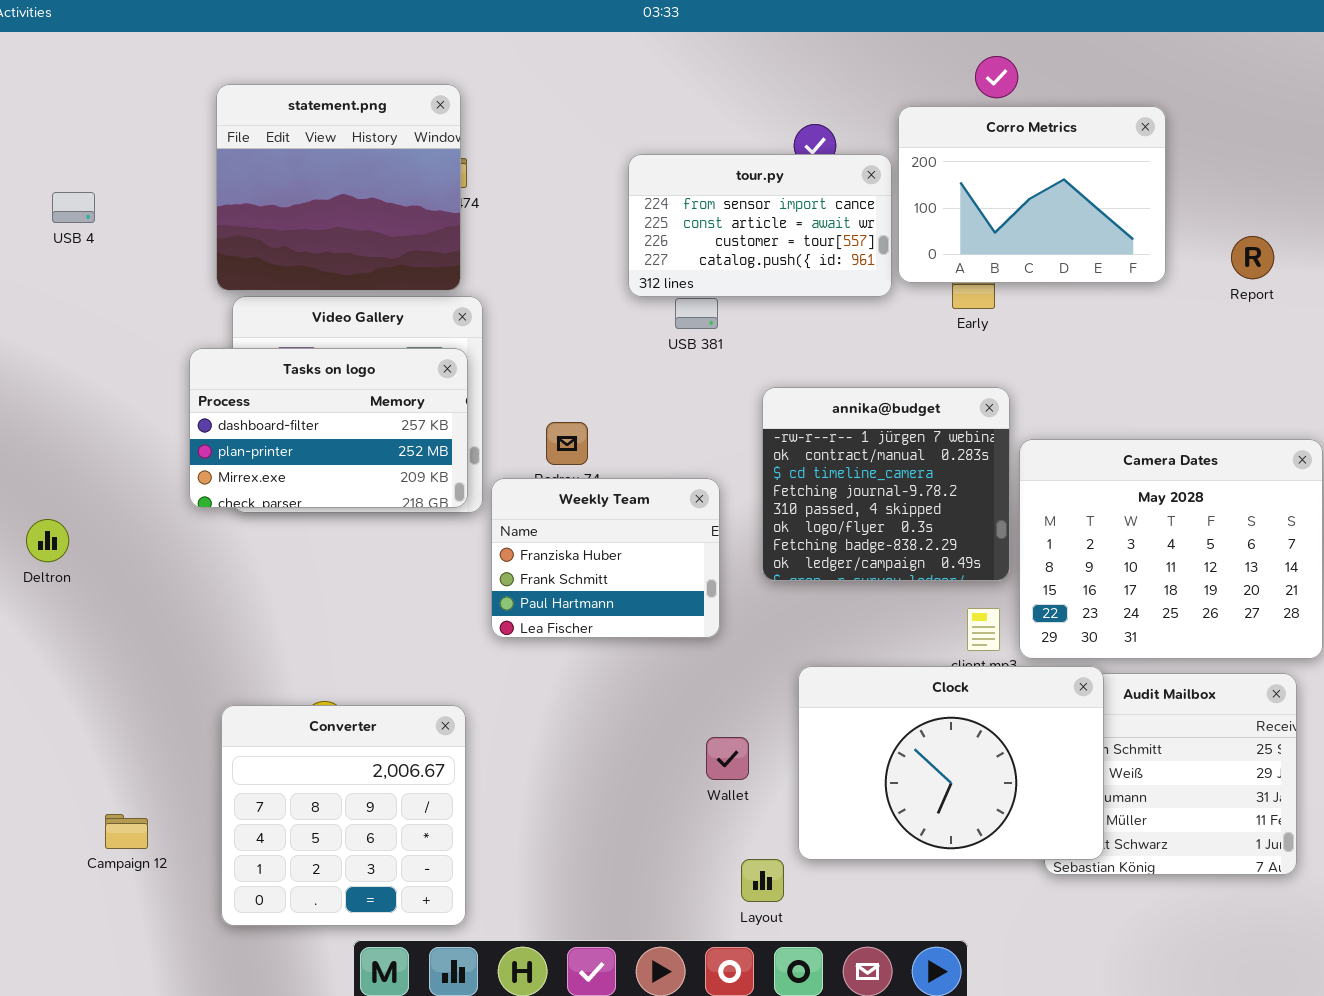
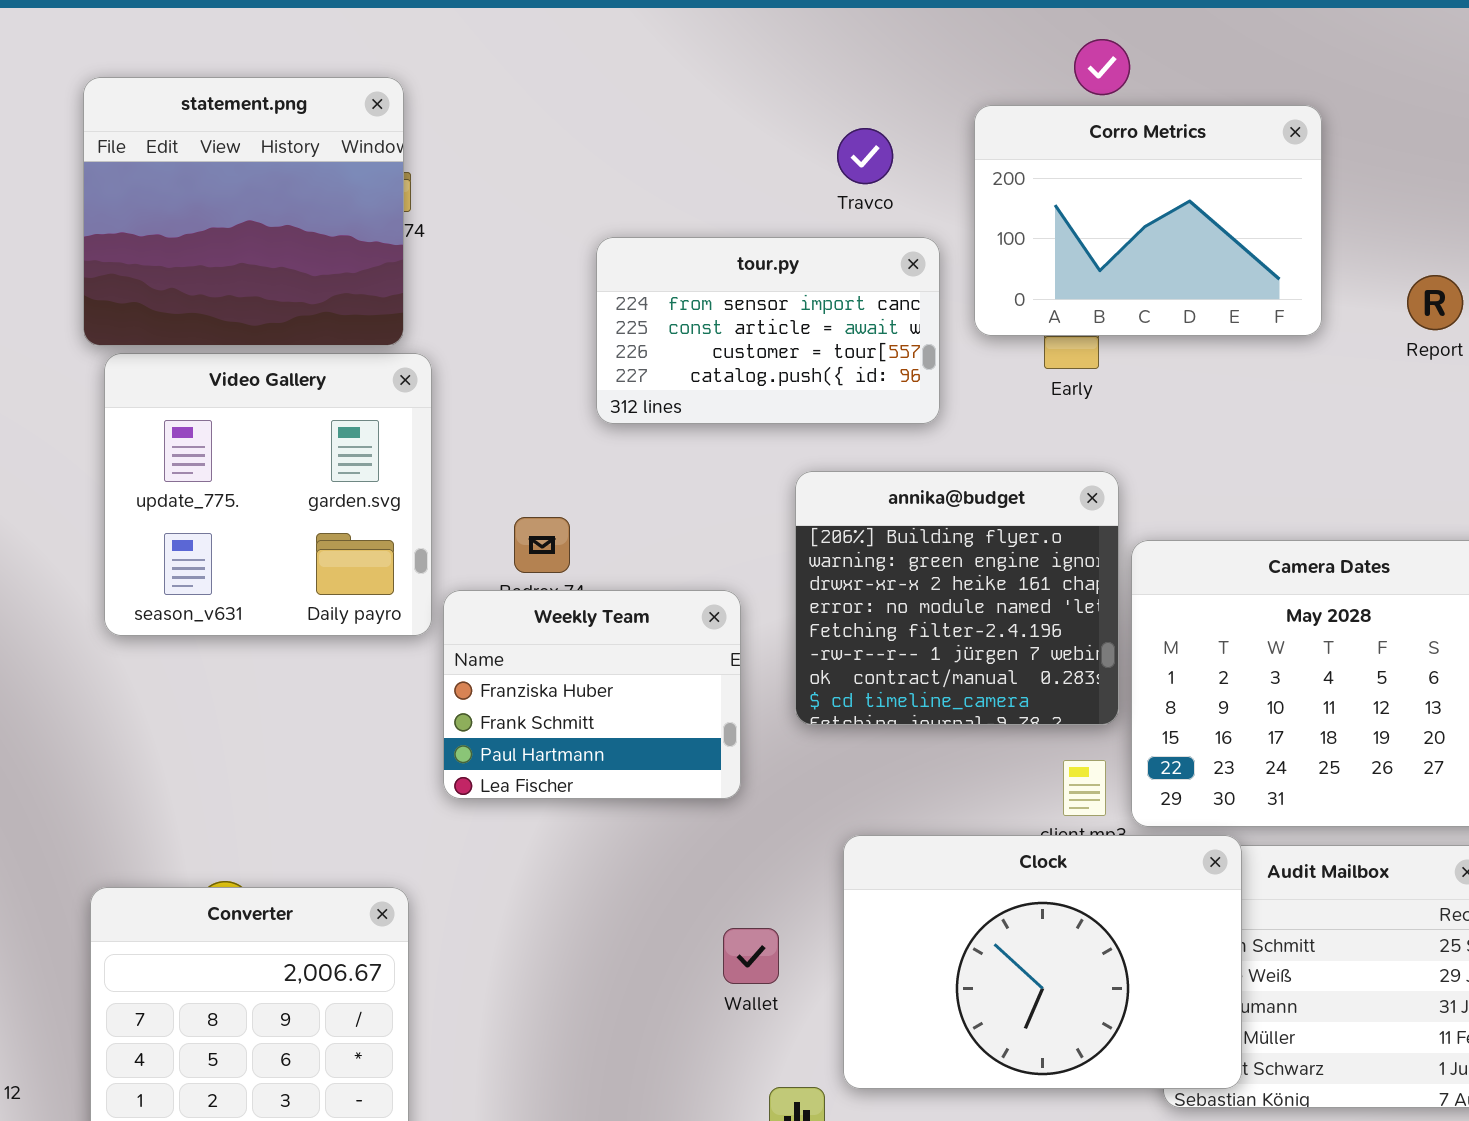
tour.py: [628,154,892,297] -> [596,237,940,424], moved
Tasks on logo: [189,348,468,508] -> none, closed
annika@budget: [762,387,1010,581] -> [795,471,1119,725], scrolled up 5 rows

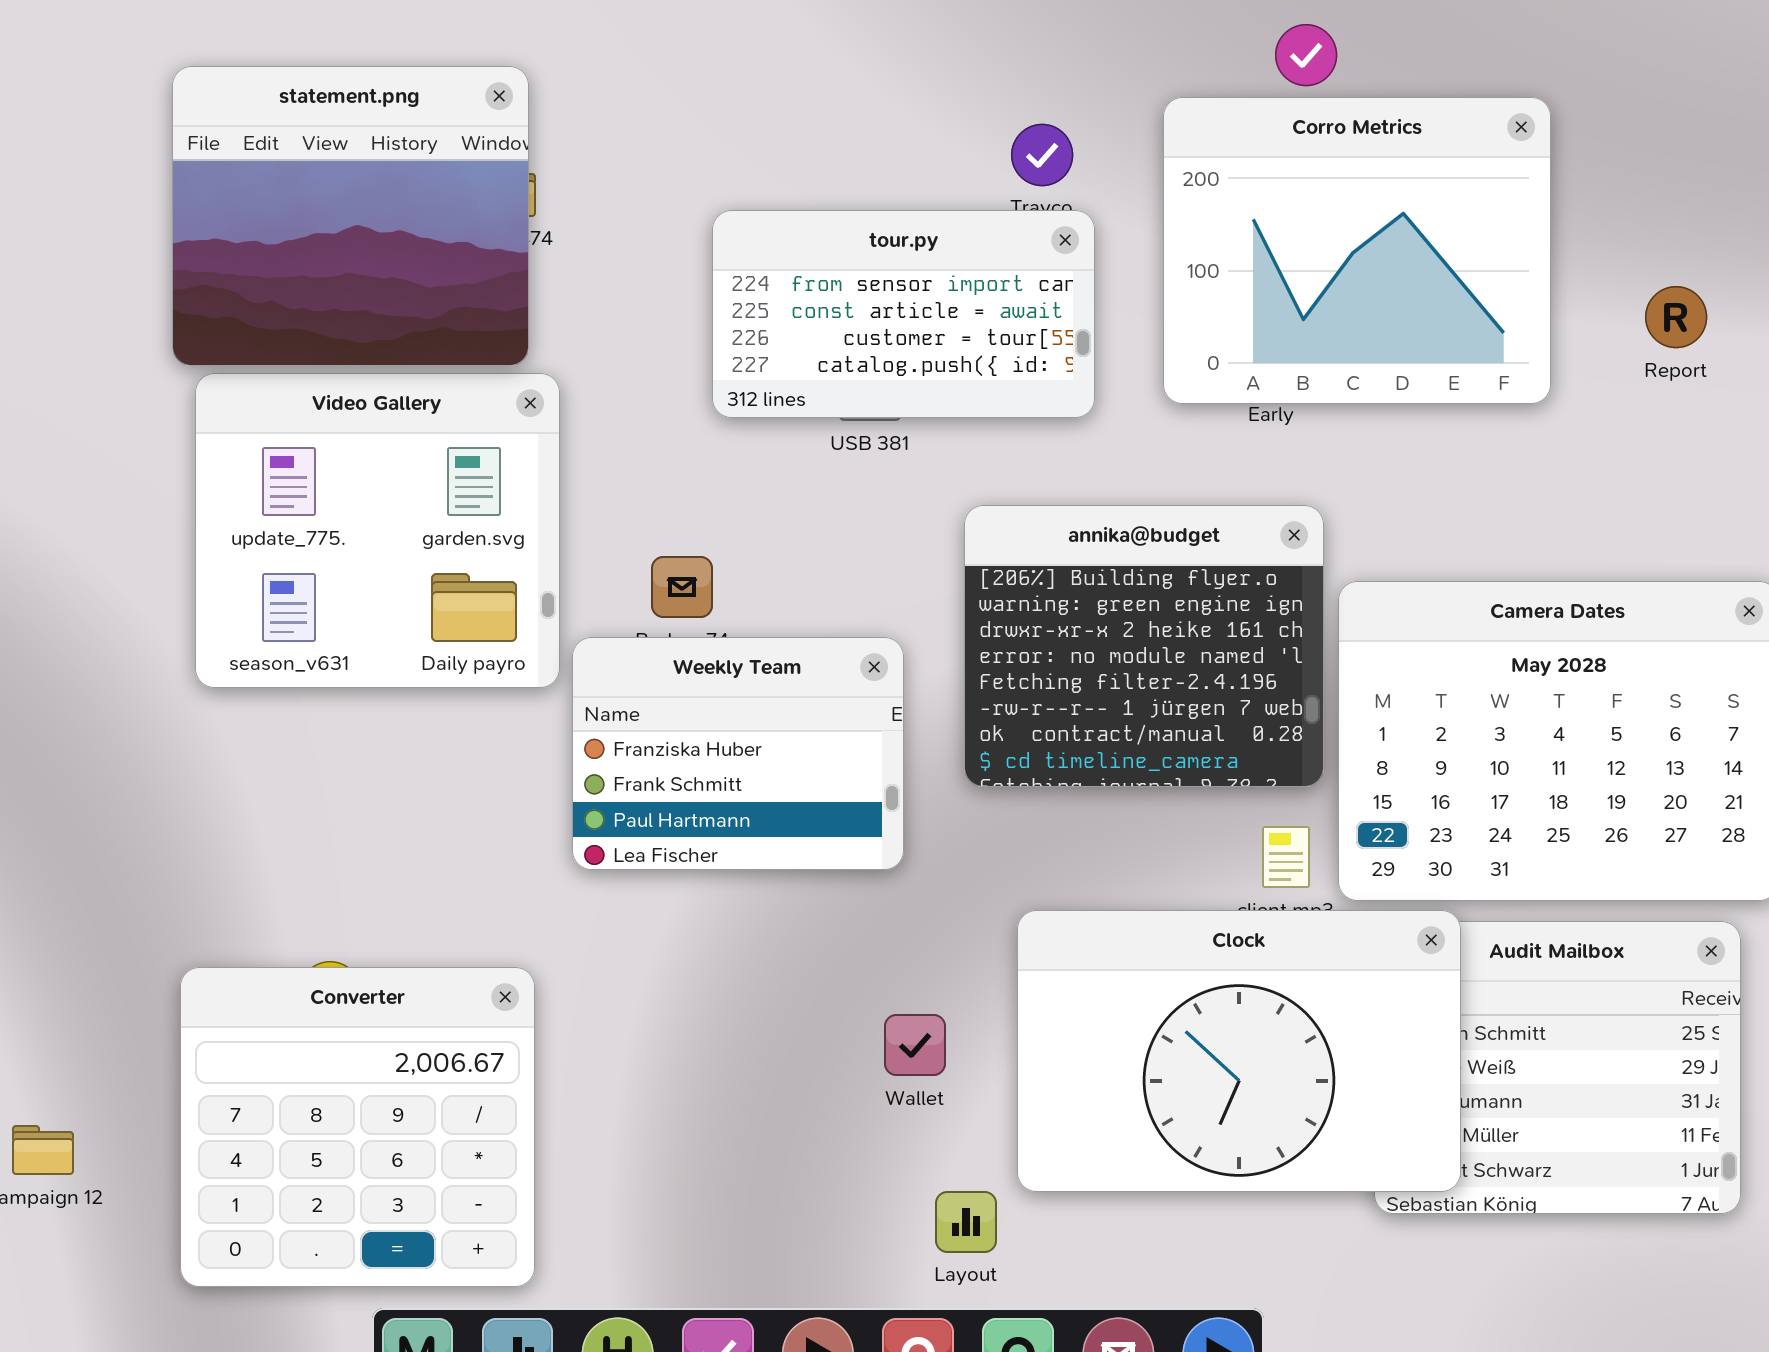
Corro Metrics: [974,105,1322,336] -> [1163,97,1551,404], resized
tour.py: [596,237,940,424] -> [712,210,1095,418], moved

